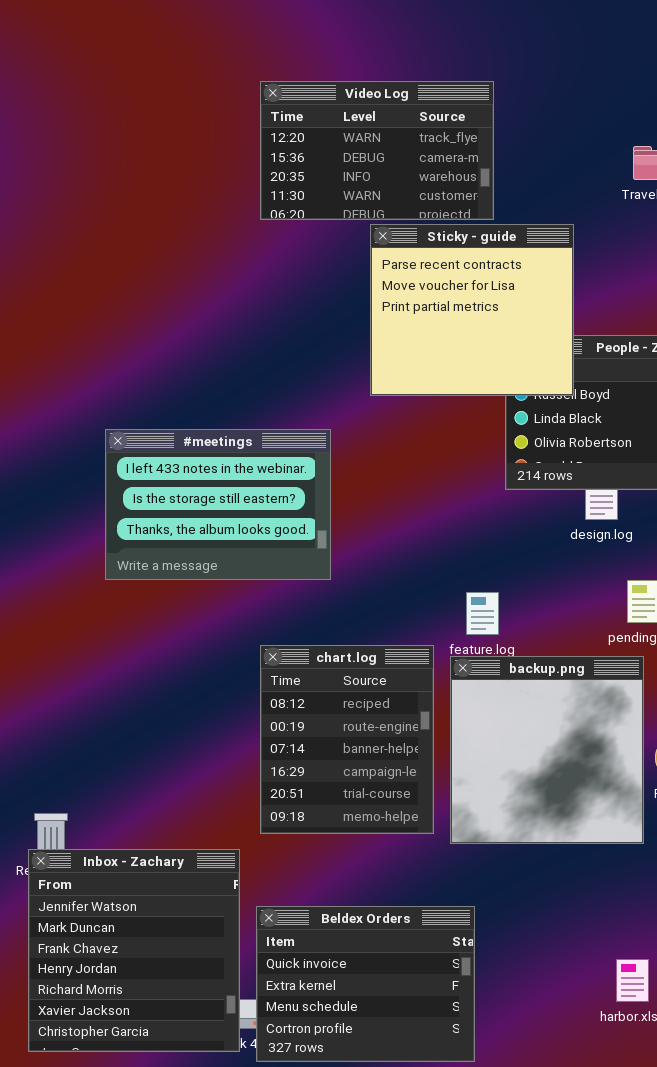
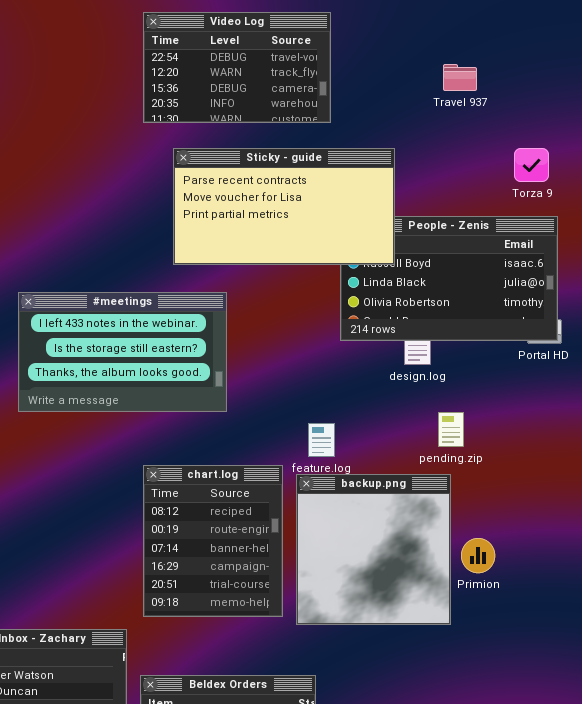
Video Log: [260,81,494,220] -> [143,12,331,123], scrolled up 1 row
Sticky - guide: [370,224,574,396] -> [173,148,395,265], resized
#meetings: [105,429,331,580] -> [18,292,227,412], resized

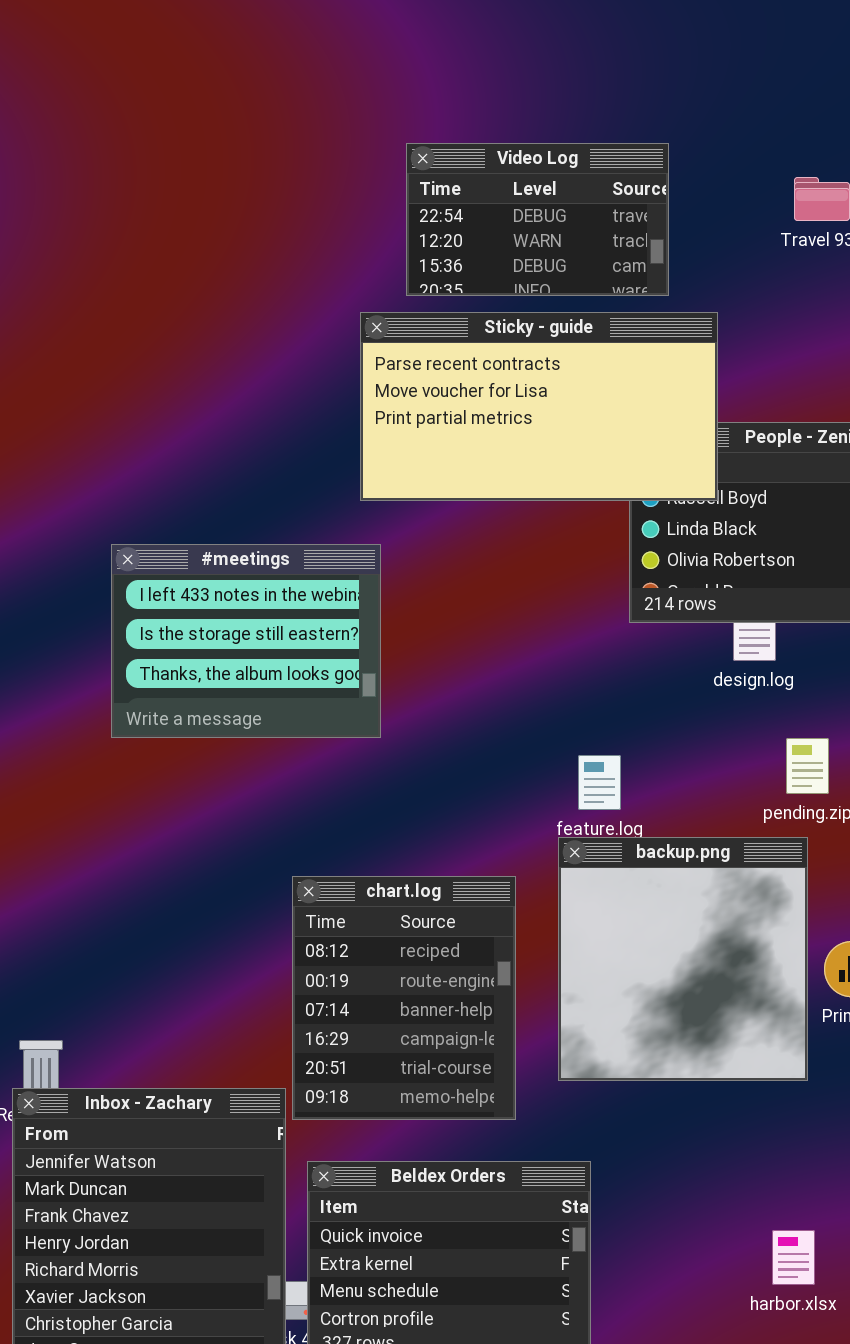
Video Log: [143,12,331,123] -> [406,143,669,296], moved, resized
#meetings: [18,292,227,412] -> [111,544,381,738], resized
chart.log: [143,465,283,617] -> [292,876,516,1120], moved

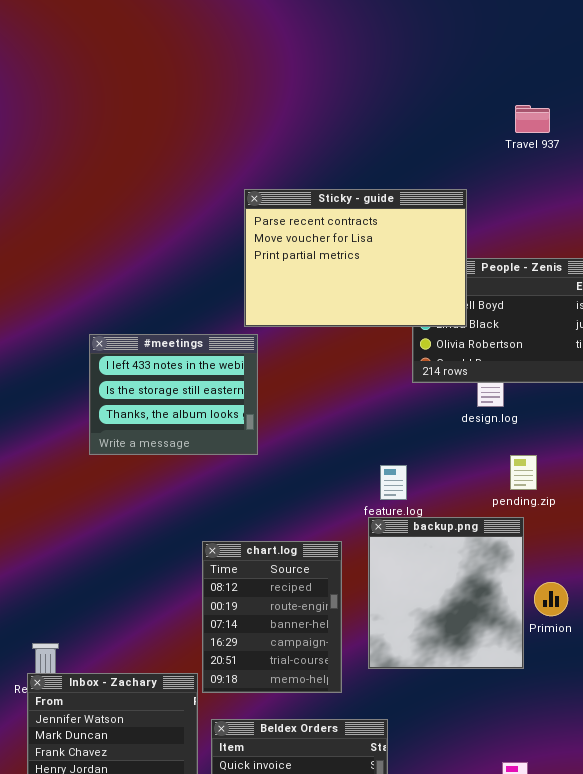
Video Log: [406,143,669,296] -> none, closed
Sticky - guide: [360,312,718,501] -> [244,189,467,327], resized

